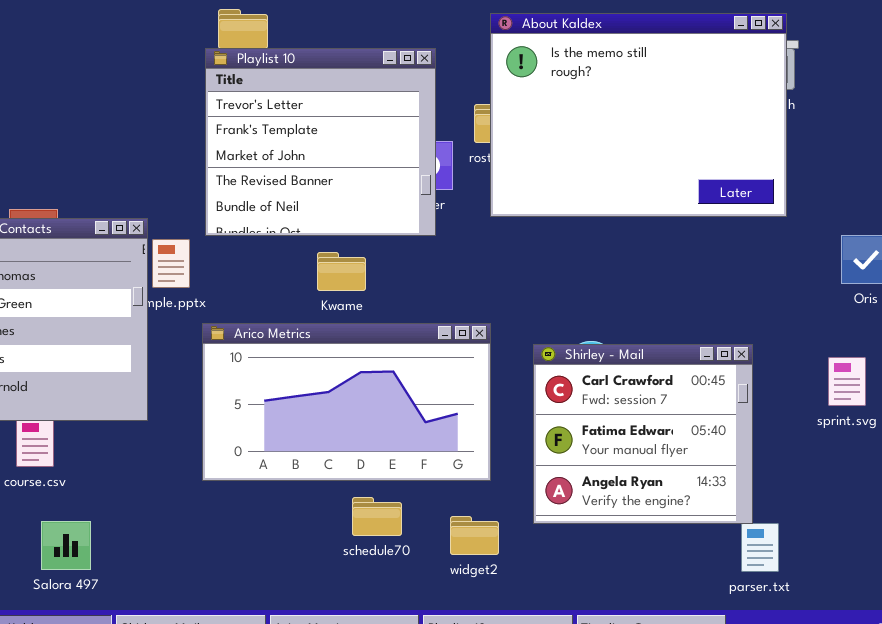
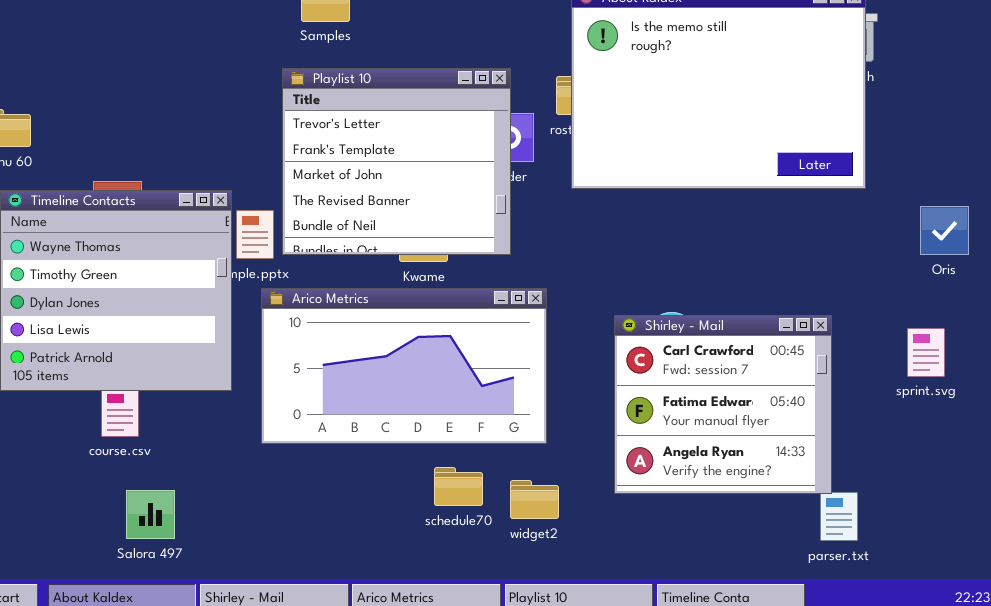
Playlist 10: [205,48,436,236] -> [282,68,511,255], moved
Arico Metrics: [202,323,491,481] -> [261,288,547,444], moved
widget2: [450,516,499,555] -> [510,480,559,519], moved

